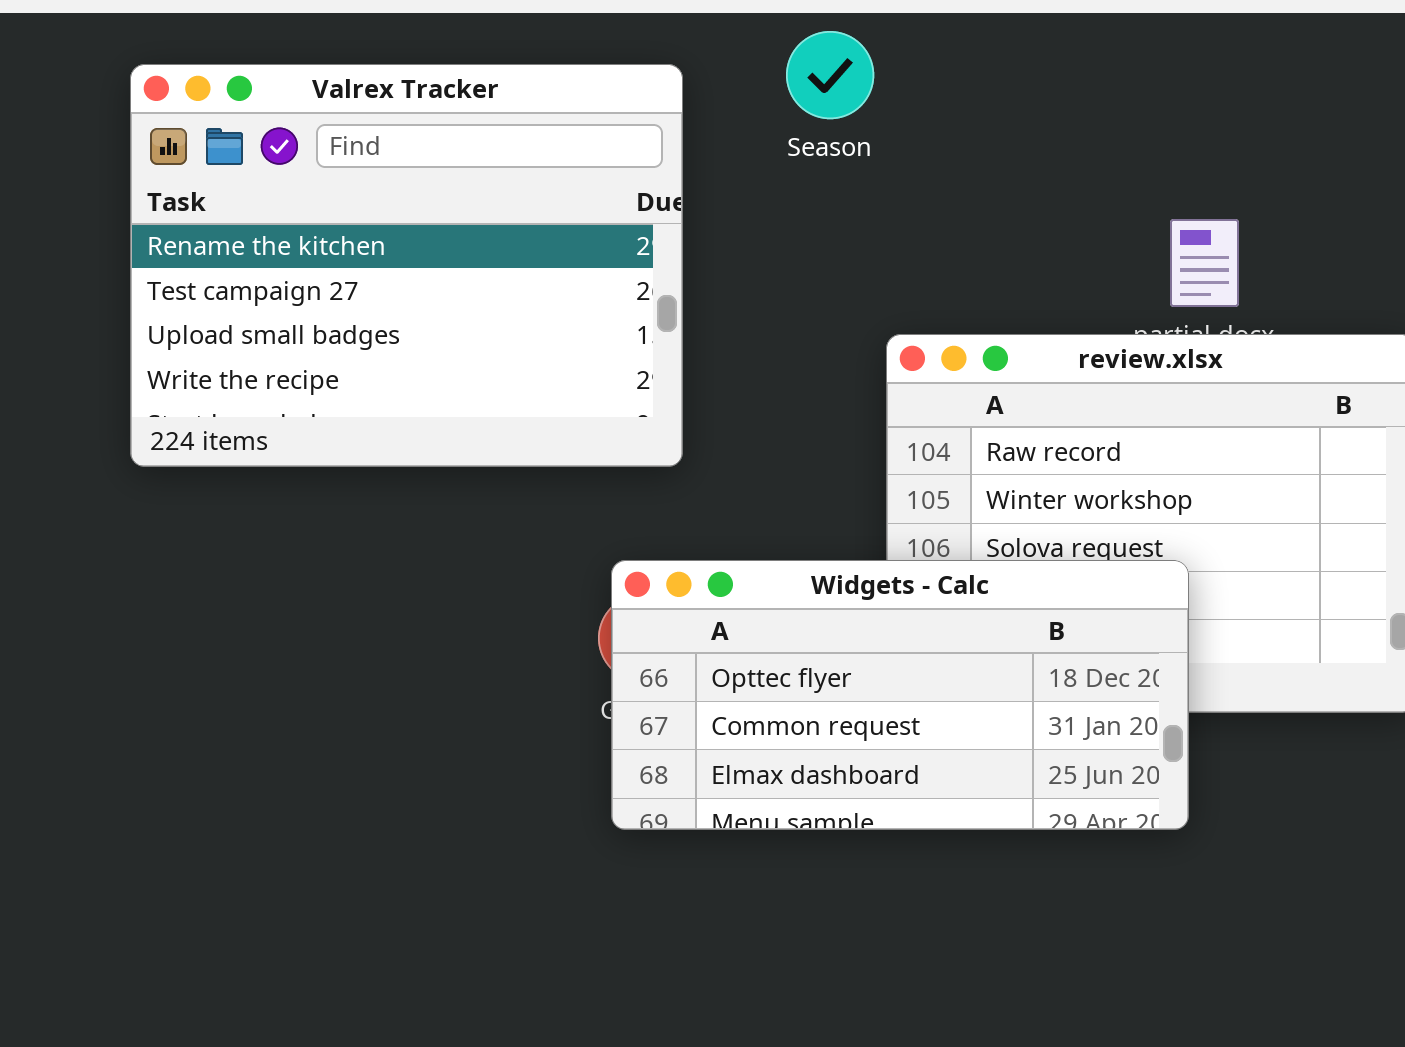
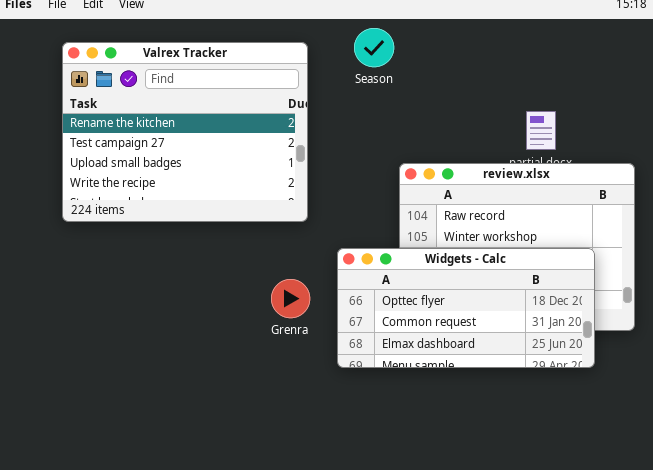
Widgets - Calc: [611,560,1189,830] -> [337,248,595,368], moved

